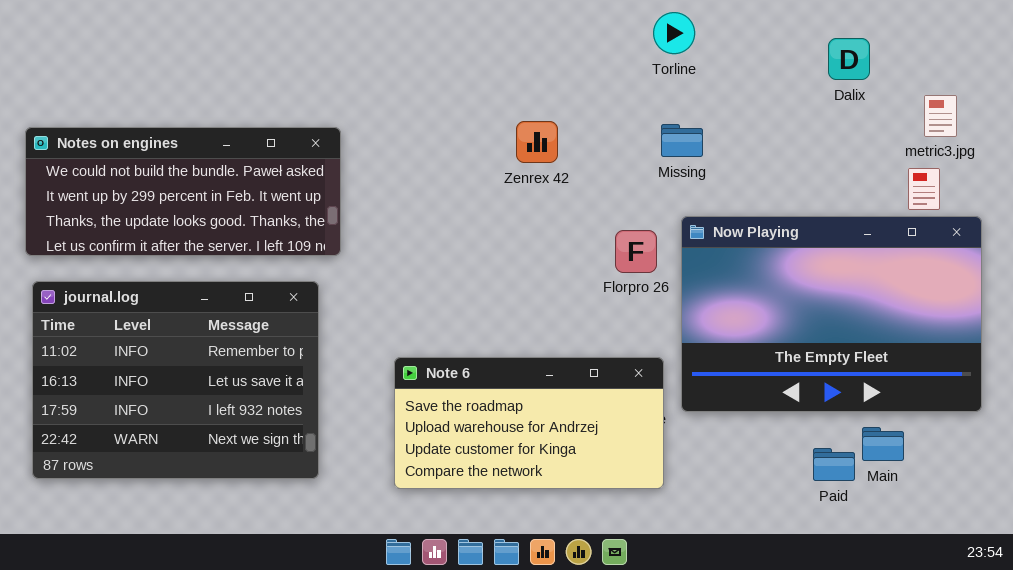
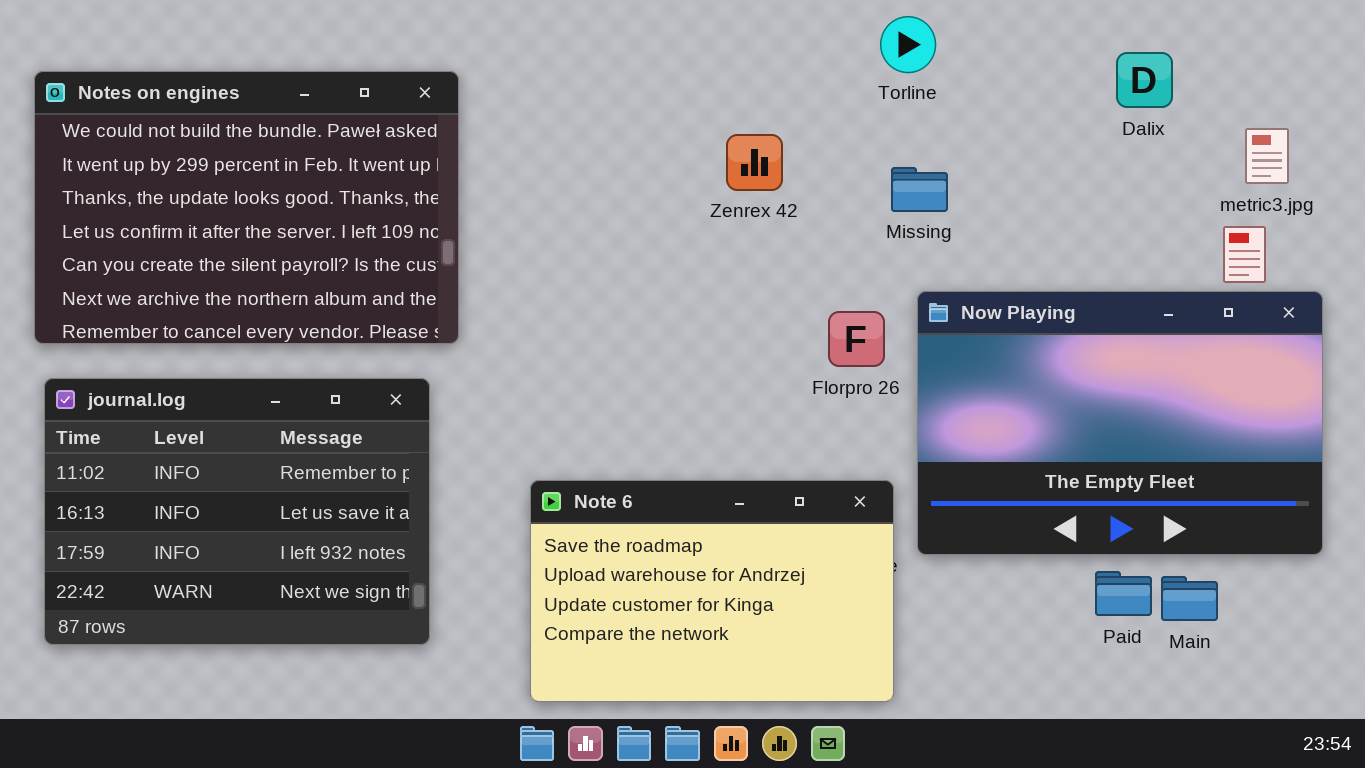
Zenrex 42: [516,121,558,163] -> [726,134,783,191], moved
Notes on engines: [25,127,341,256] -> [34,71,459,344], resized
Note 6: [394,357,664,489] -> [530,480,894,702], resized
Paid: [813,448,855,481] -> [1095,571,1152,616], moved

